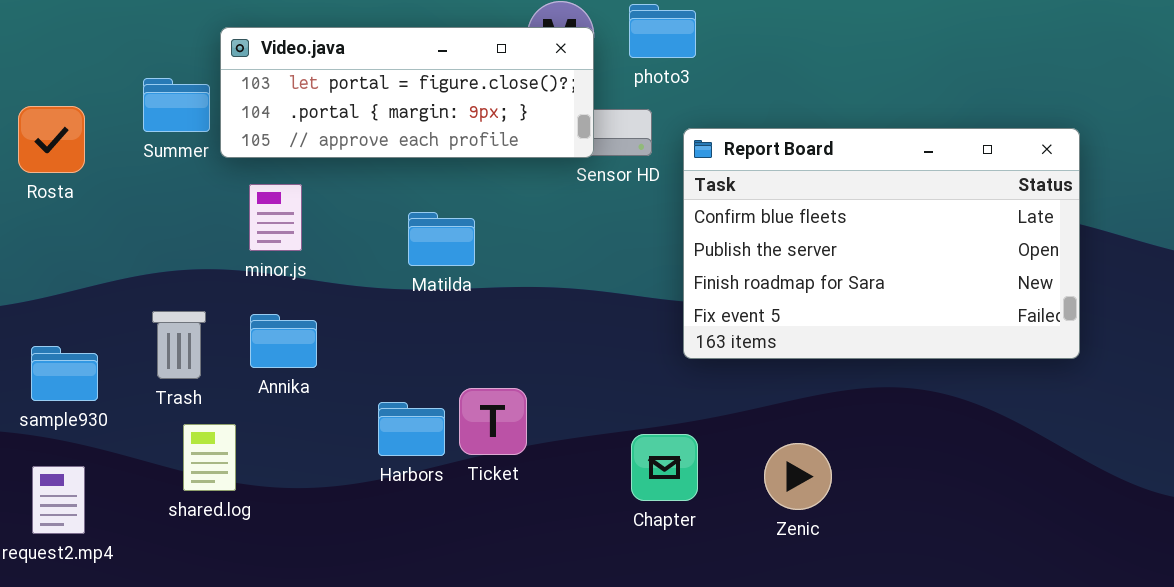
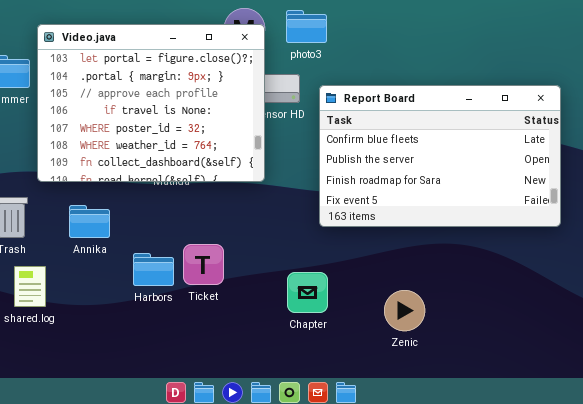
Video.java: [220,27,594,158] -> [37,24,265,182], resized
Annika: [250,314,317,368] -> [69,205,110,238], moved
Zenic: [764,443,832,510] -> [384,290,425,331], moved

